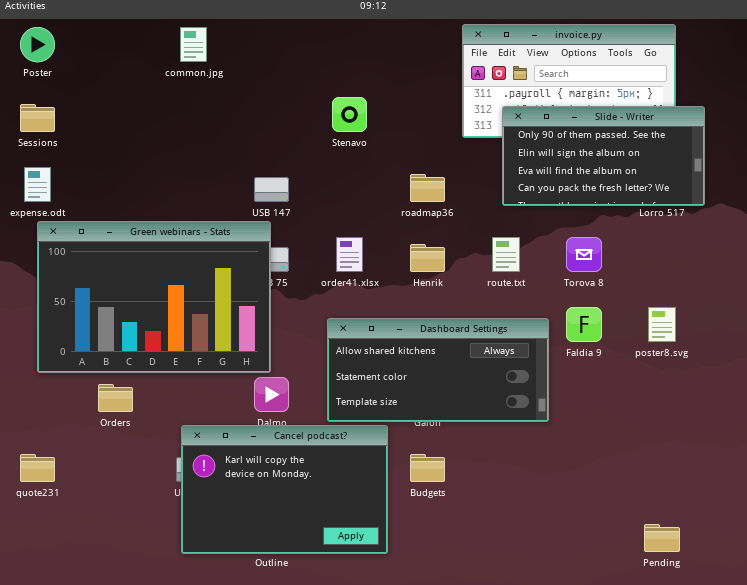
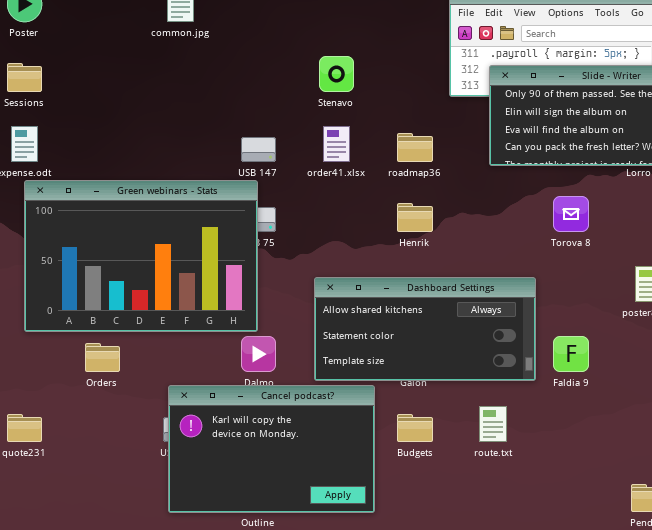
order41.xlsx: [336,237,363,272] -> [323,126,350,162], moved
route.txt: [492,237,520,272] -> [479,406,507,442], moved
Faldia 9: [566,307,602,342] -> [553,336,589,372], moved

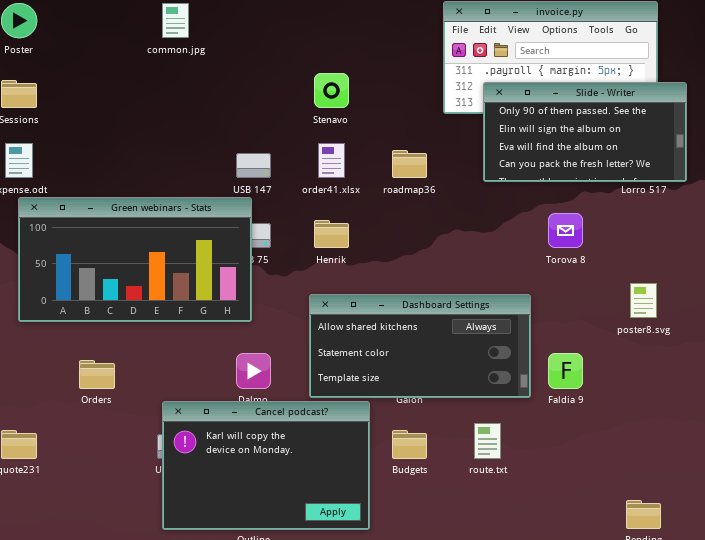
Green webinars - Stats: [24,180,258,332] -> [18,197,252,322], resized
Henrik: [397,203,433,232] -> [314,220,349,248], moved

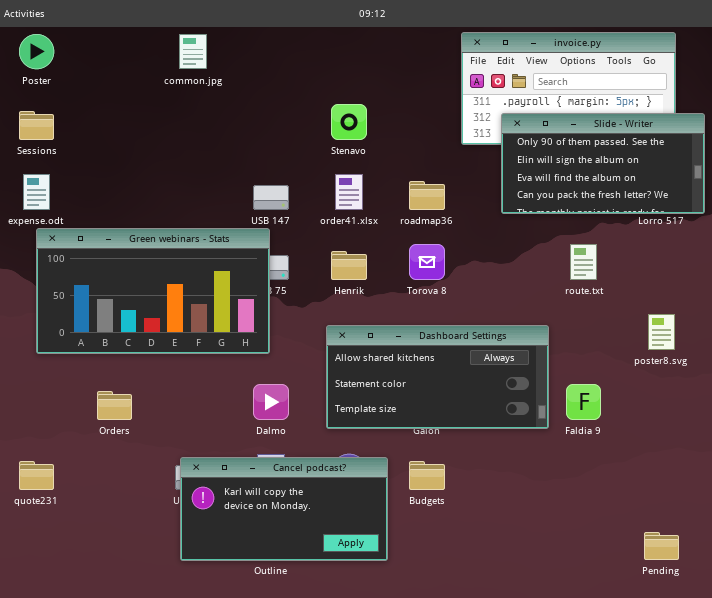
Torova 8: [548,213,583,248] -> [409,244,445,280], moved
Cancel podcast?: [162,401,370,530] -> [180,457,388,561], resized
route.txt: [474,423,501,459] -> [570,244,597,280], moved

